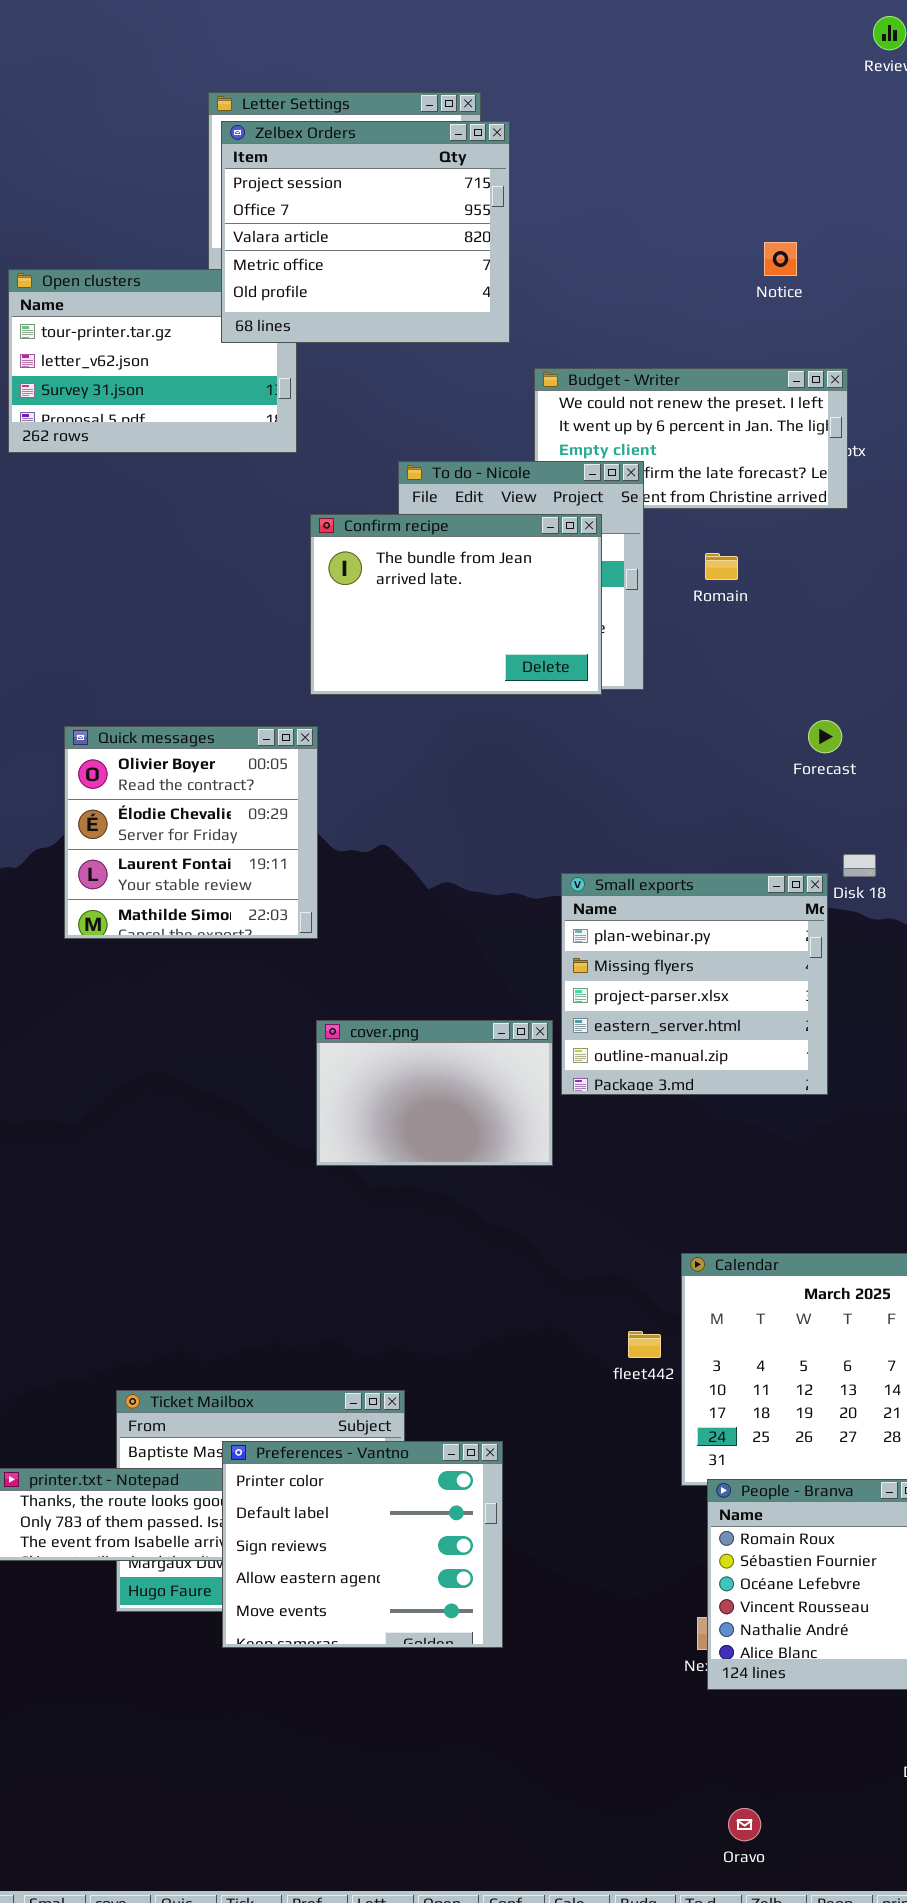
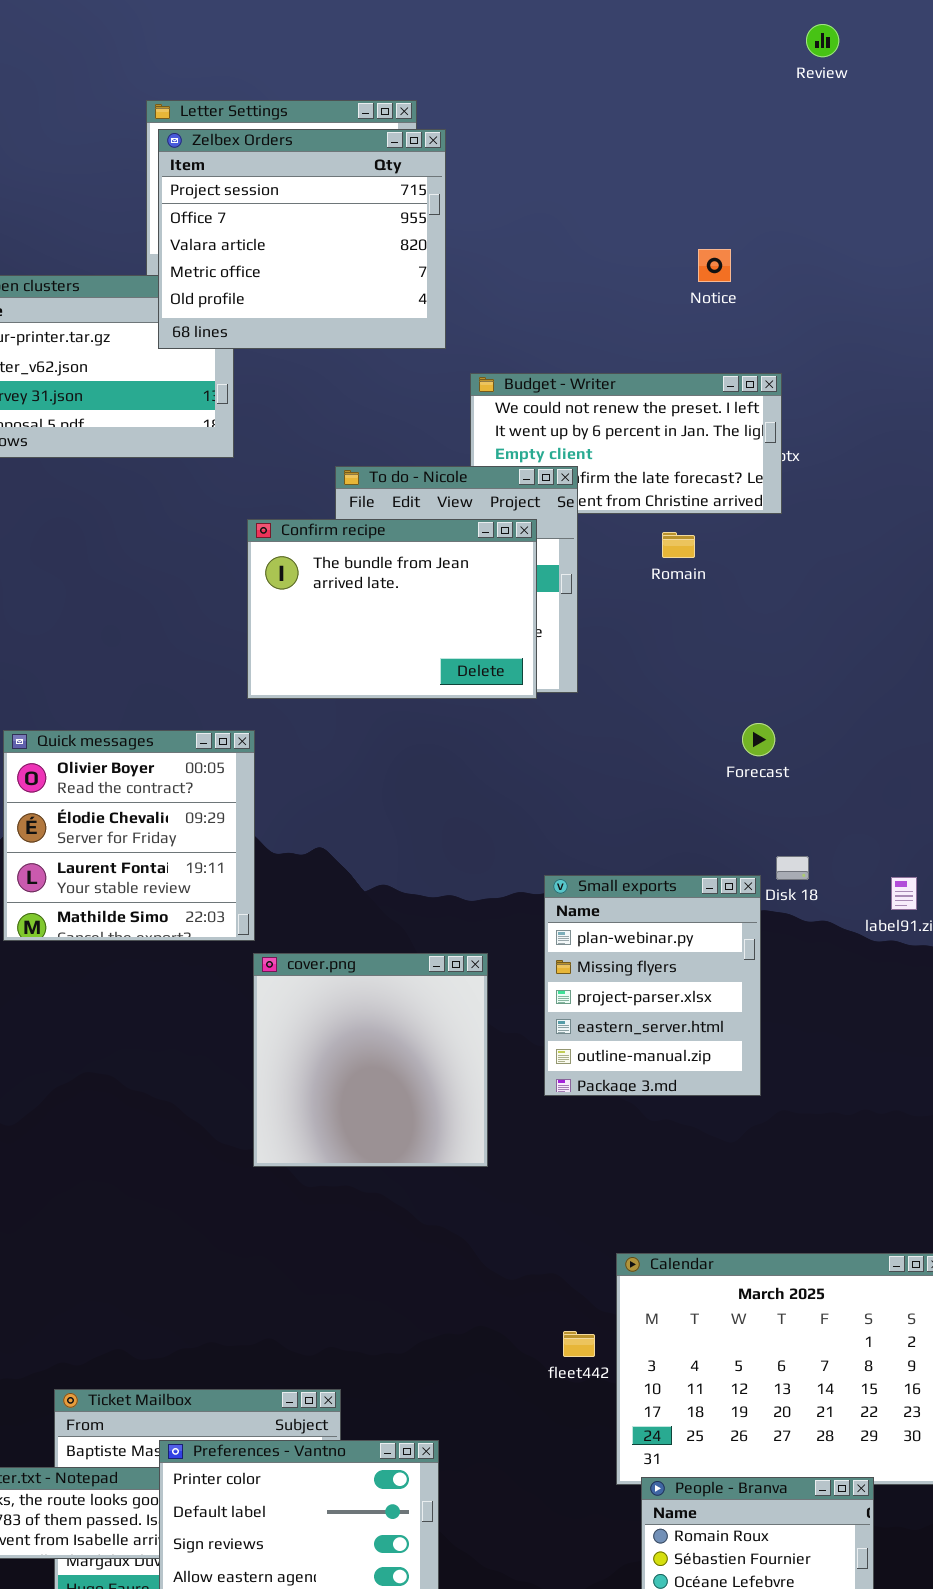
Romain: [705,553,738,580] -> [662,532,695,558], moved
Small exports: [561,873,828,1095] -> [544,875,761,1096], resized
cover.png: [316,1020,553,1166] -> [253,953,488,1167], resized

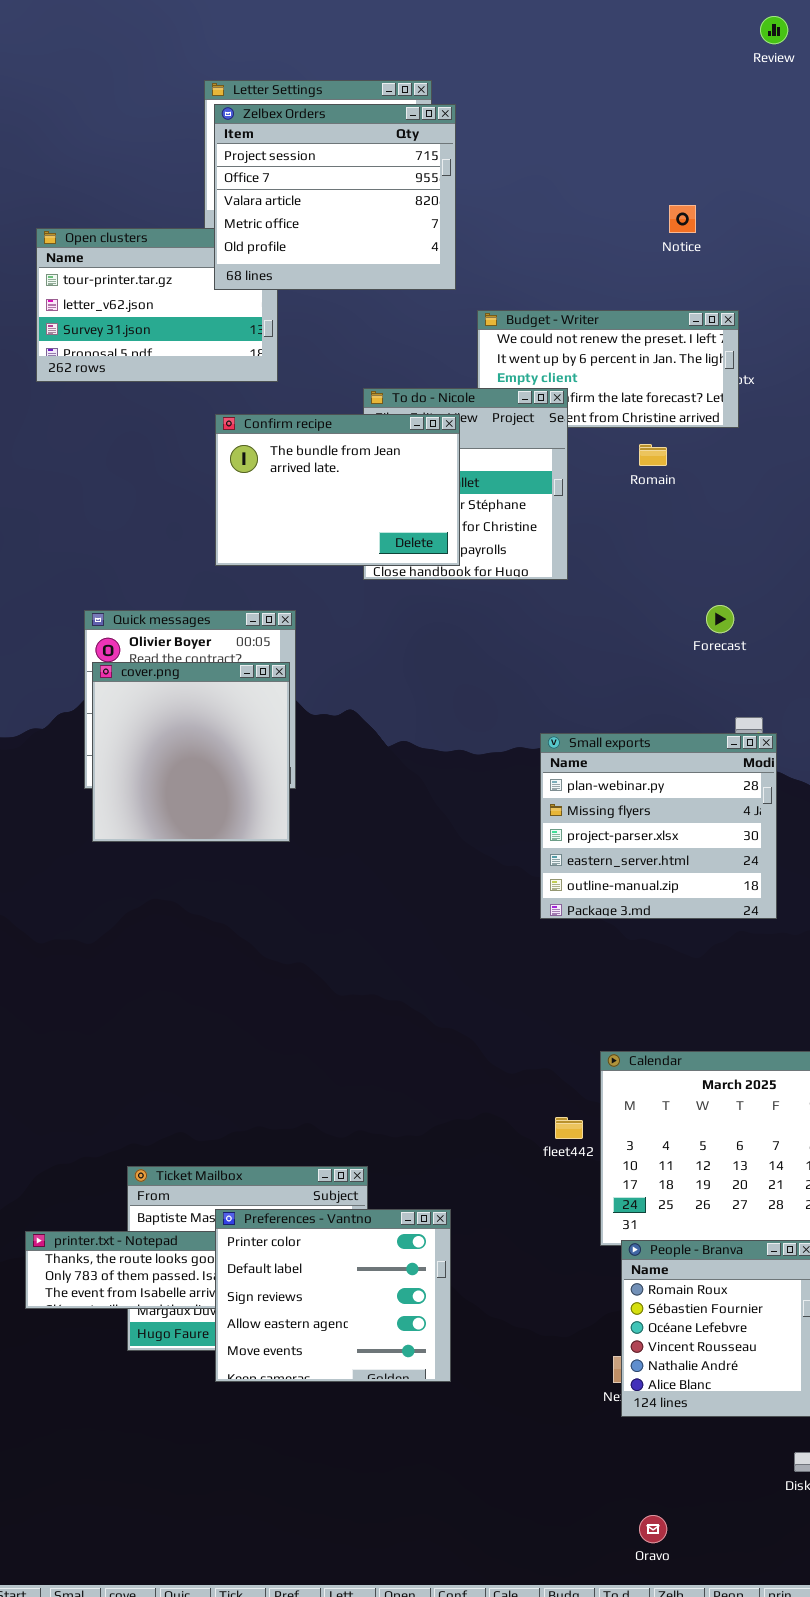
Confirm recipe: [247,519,537,699] -> [215,414,460,566], moved
Small exports: [544,875,761,1096] -> [540,733,777,919], resized
cover.png: [253,953,488,1167] -> [92,662,290,842], moved

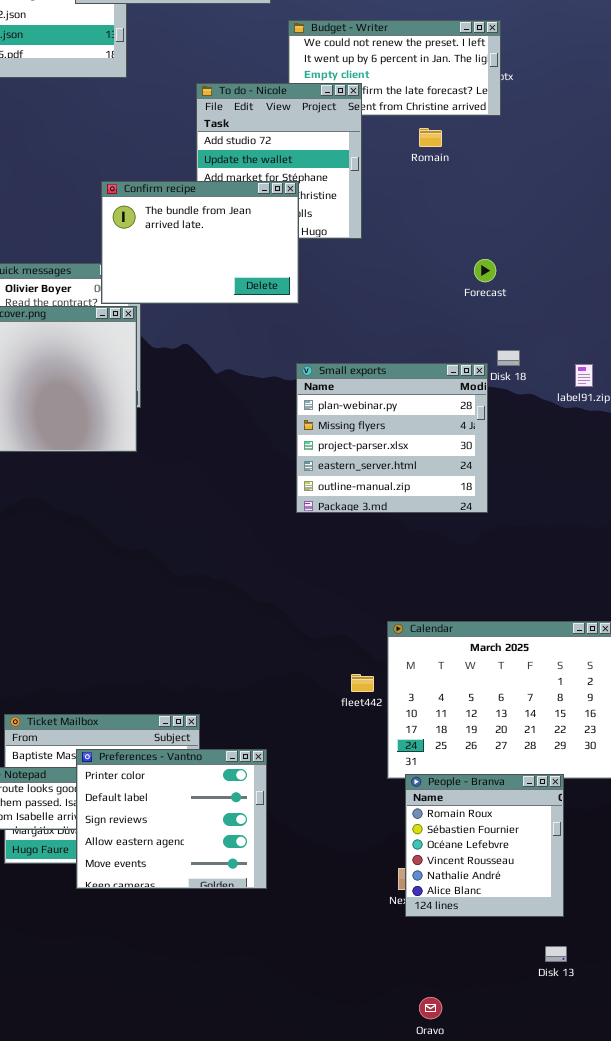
Confirm recipe: [215,414,460,566] -> [101,181,299,304], moved
Small exports: [540,733,777,919] -> [296,363,488,513], moved

